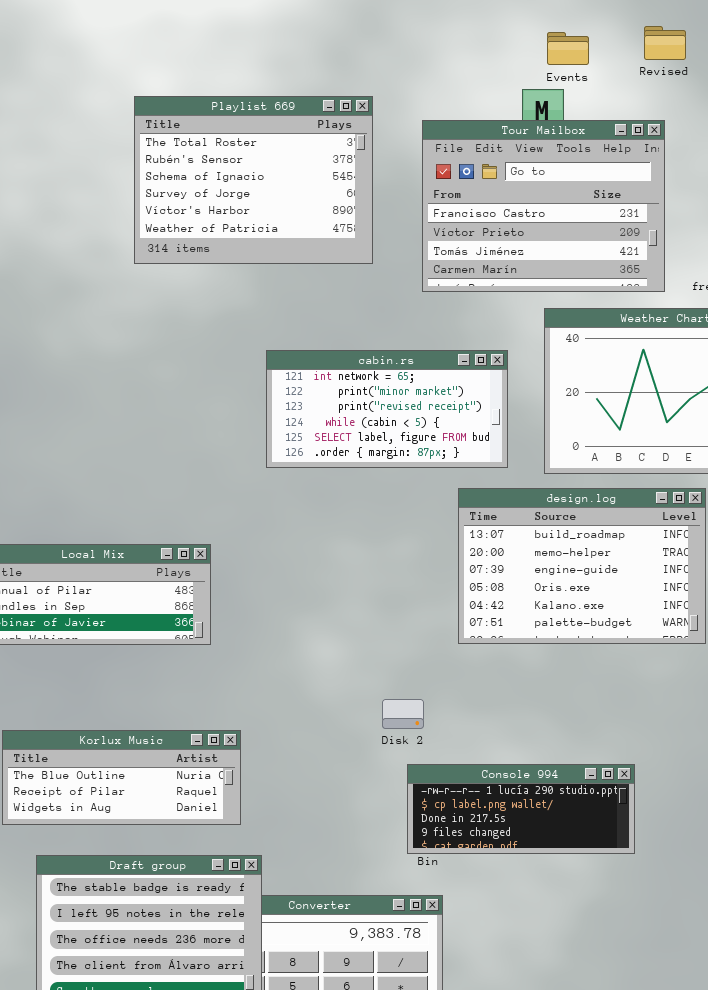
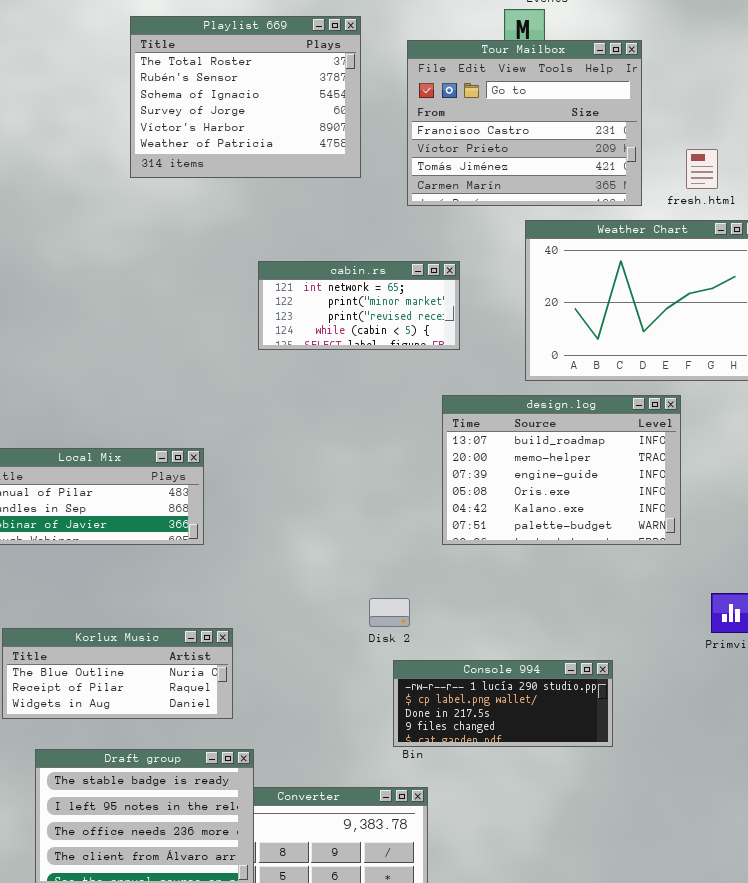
cabin.rs: [266,350,508,468] -> [258,261,460,350], resized

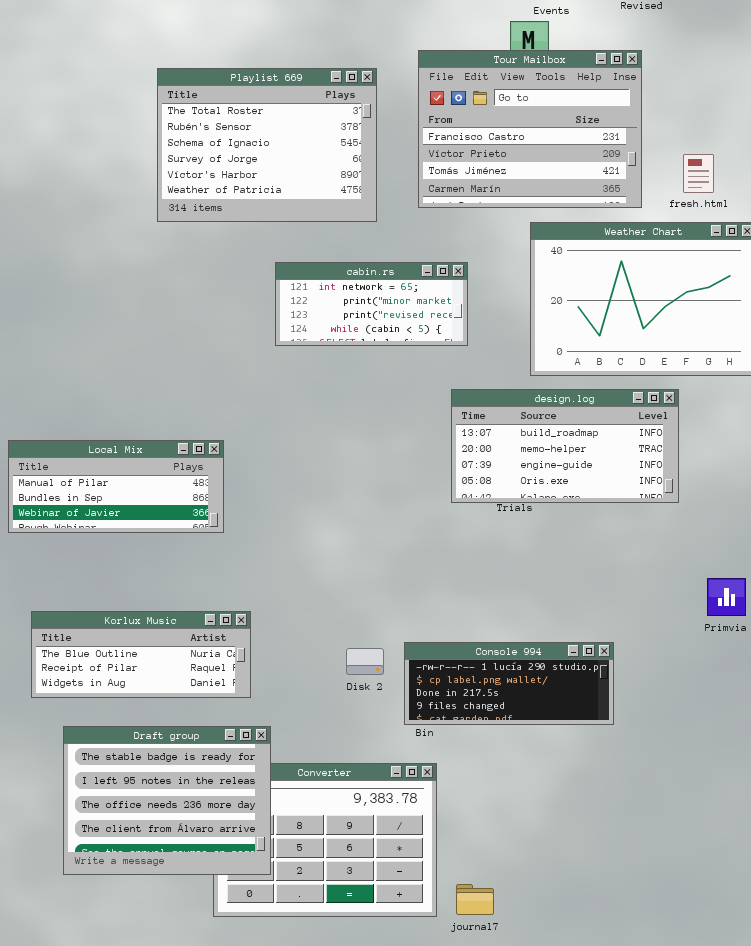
Playlist 669: [130,16,361,178] -> [157,68,377,222], moved
design.log: [442,395,681,545] -> [451,389,679,503], resized
Disk 2: [369,598,410,627] -> [346,648,384,675], moved

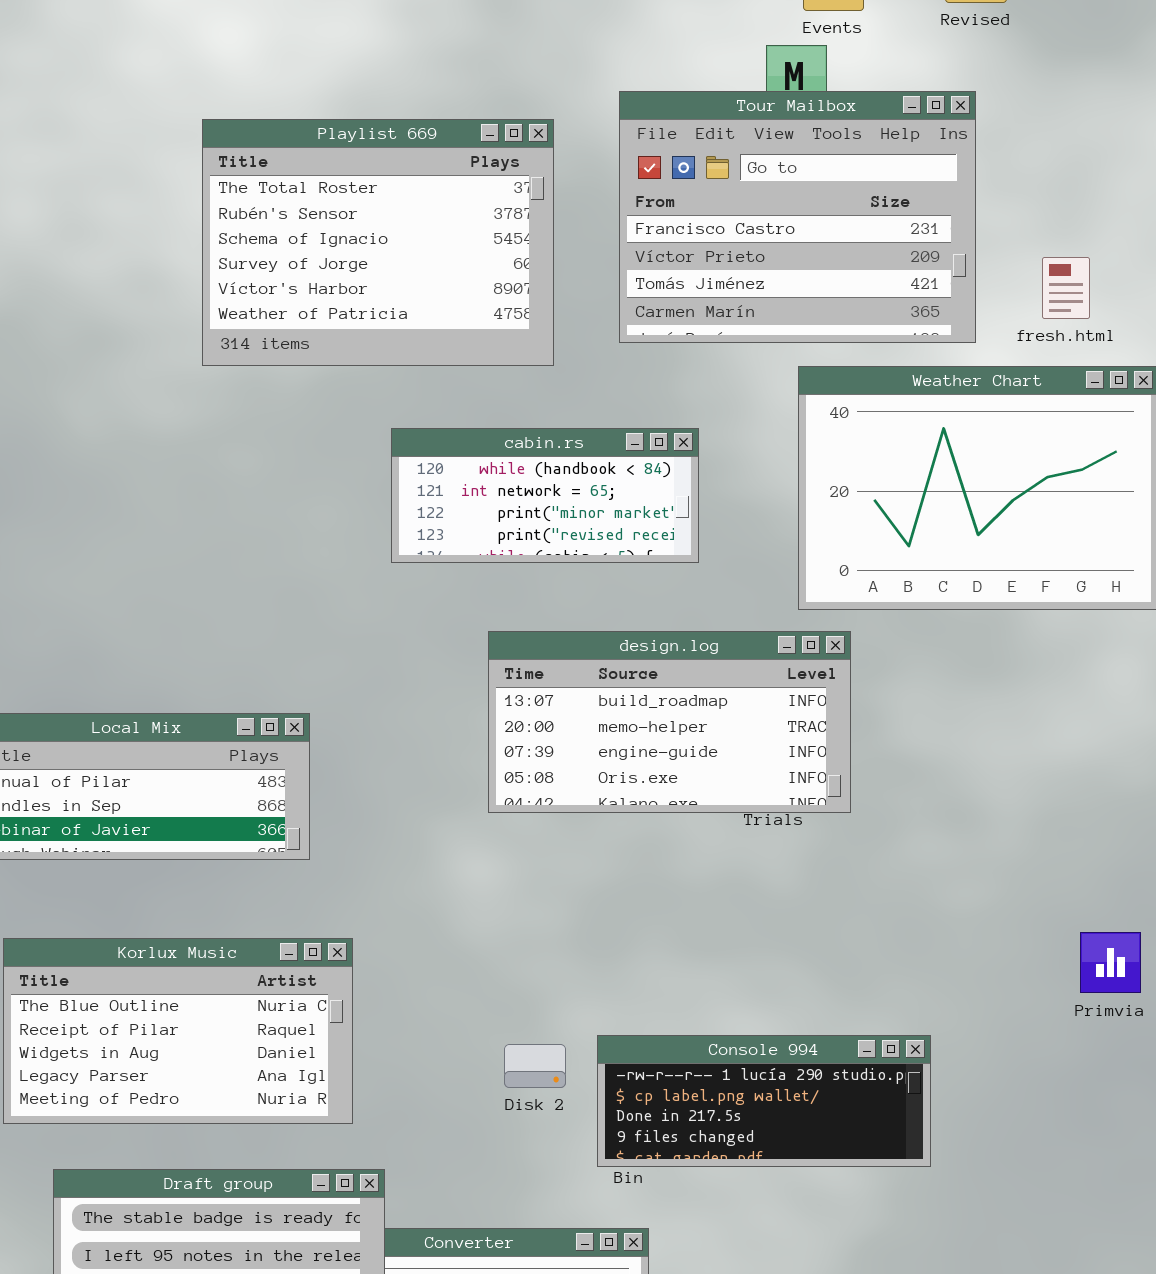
cabin.rs: [275,262,468,346] -> [391,428,699,563], scrolled up 1 row
design.log: [451,389,679,503] -> [488,631,851,813], moved
Korlux Music: [31,611,251,698] -> [3,938,353,1124], resized

